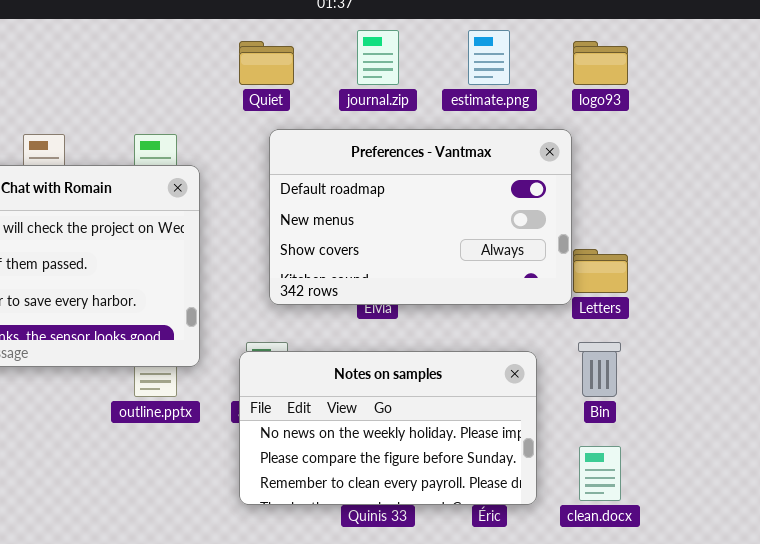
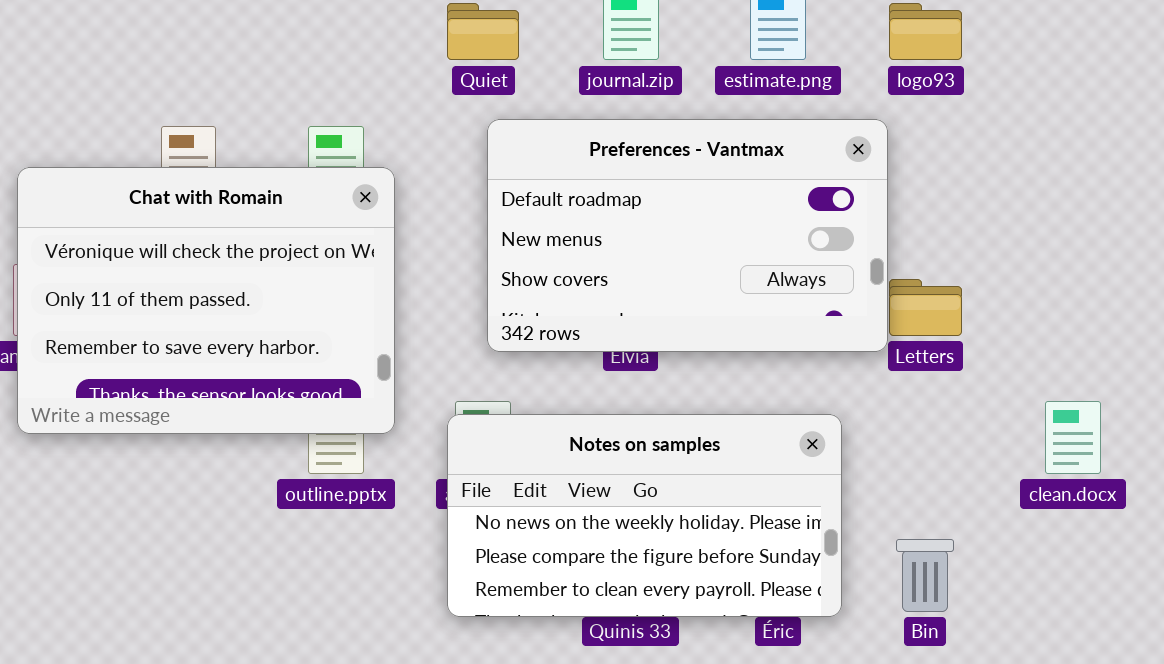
Bin: [578,342,621,397] -> [896,539,954,612], moved
clean.docx: [579,446,621,501] -> [1045,401,1101,474], moved

